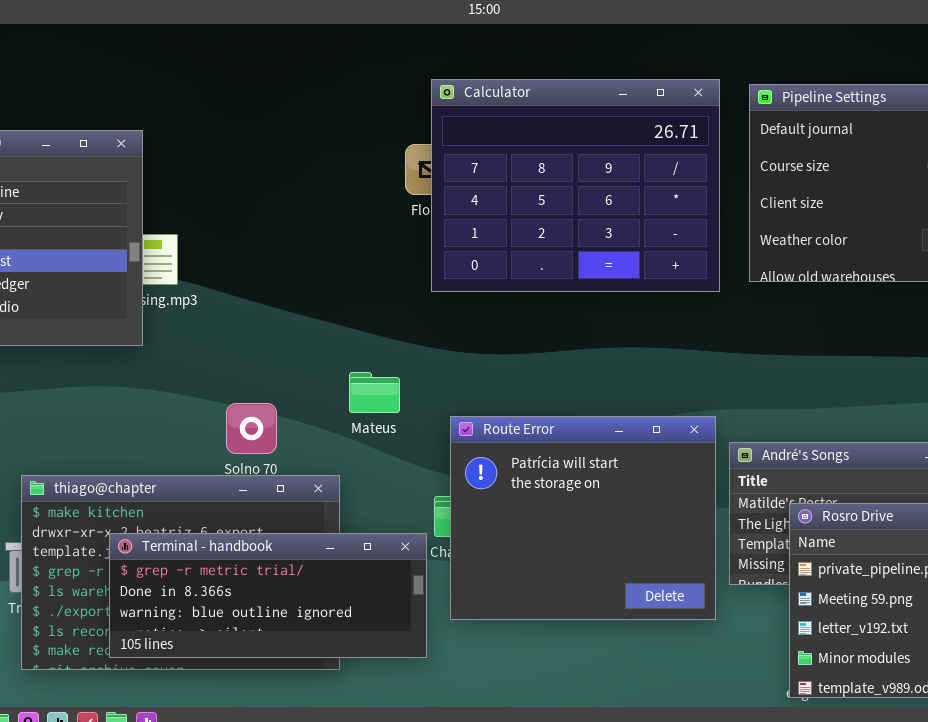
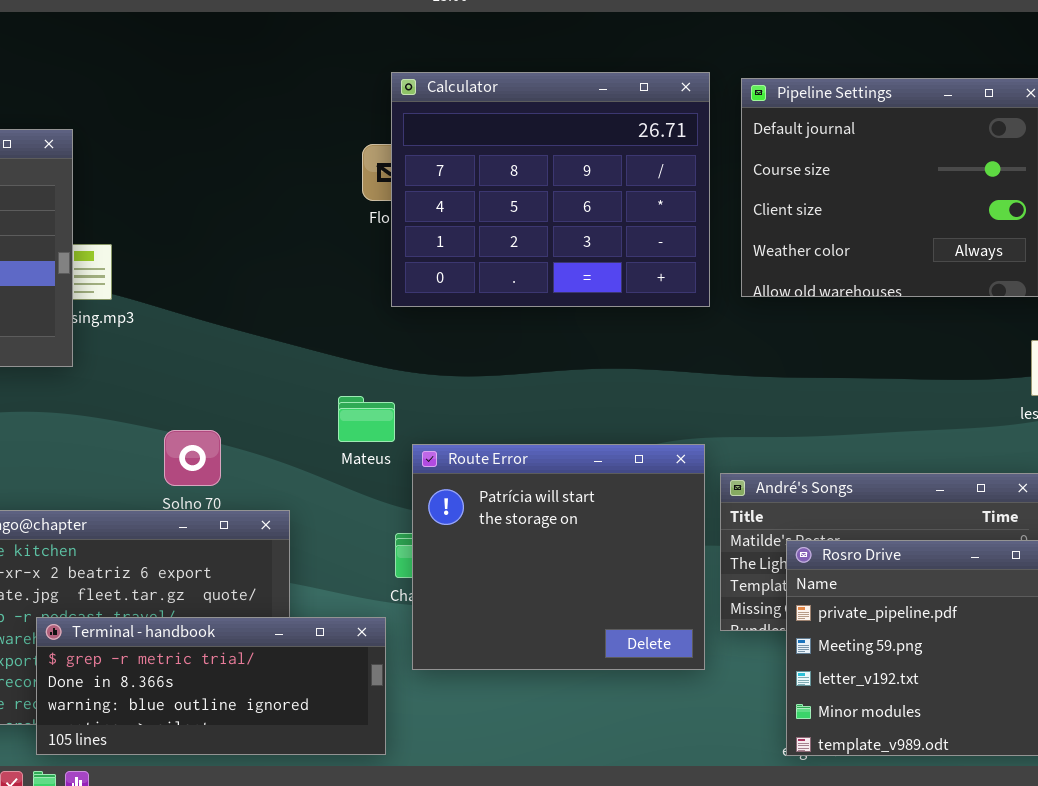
Mateus: [349,372,400,413] -> [338,396,395,442], moved
Terminal - handbook: [109,533,427,658] -> [36,617,386,755], moved

